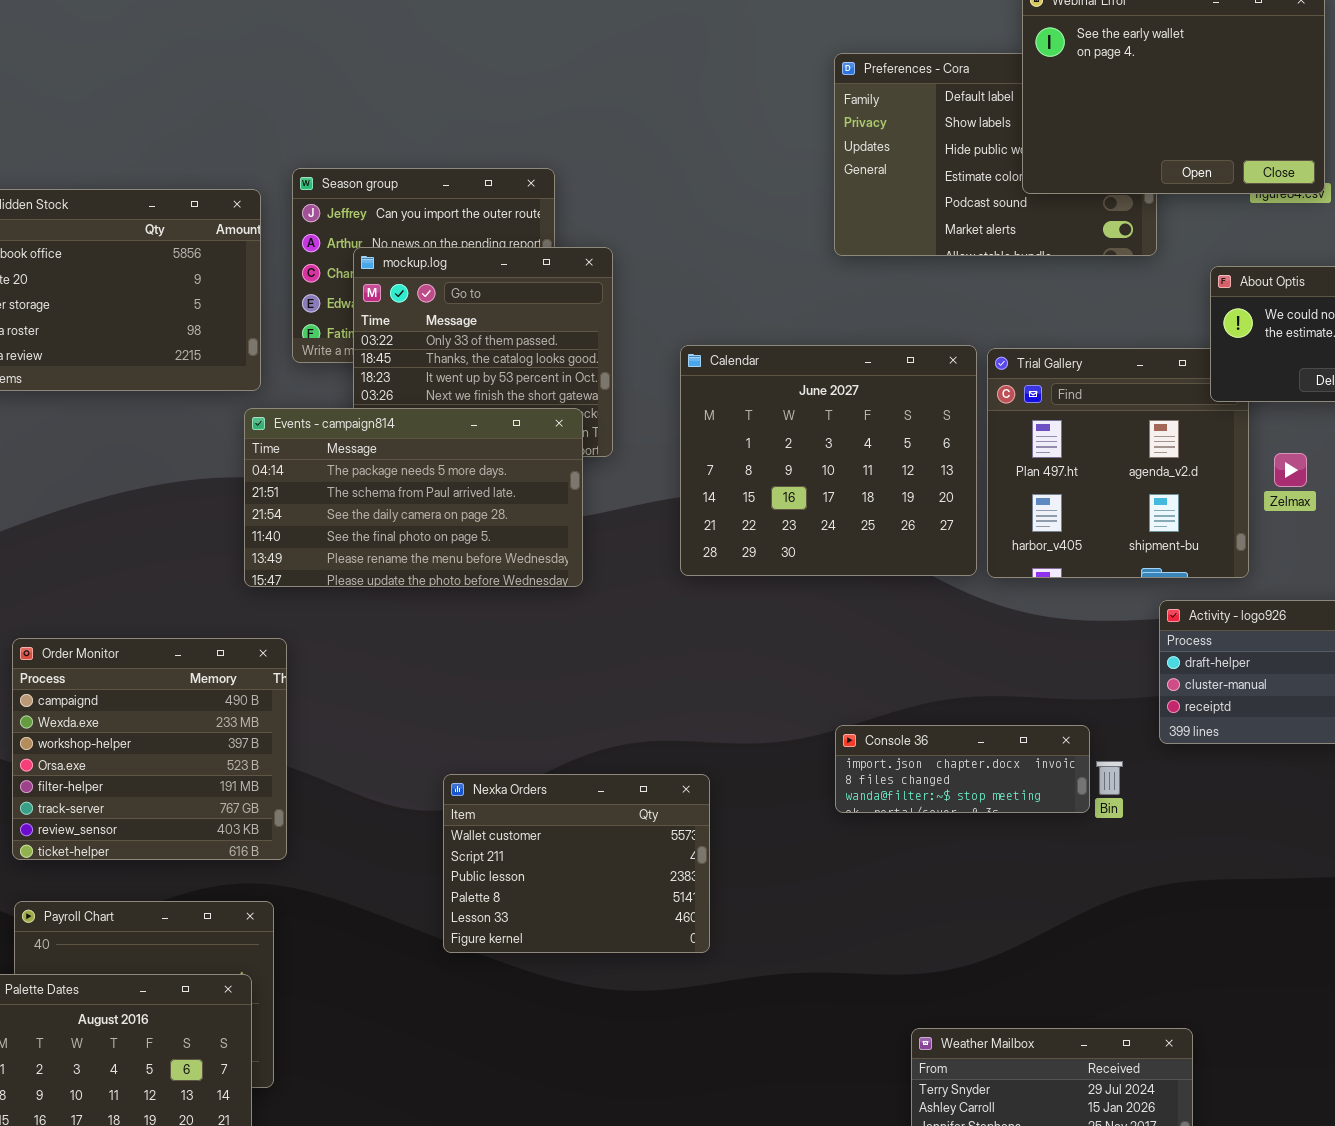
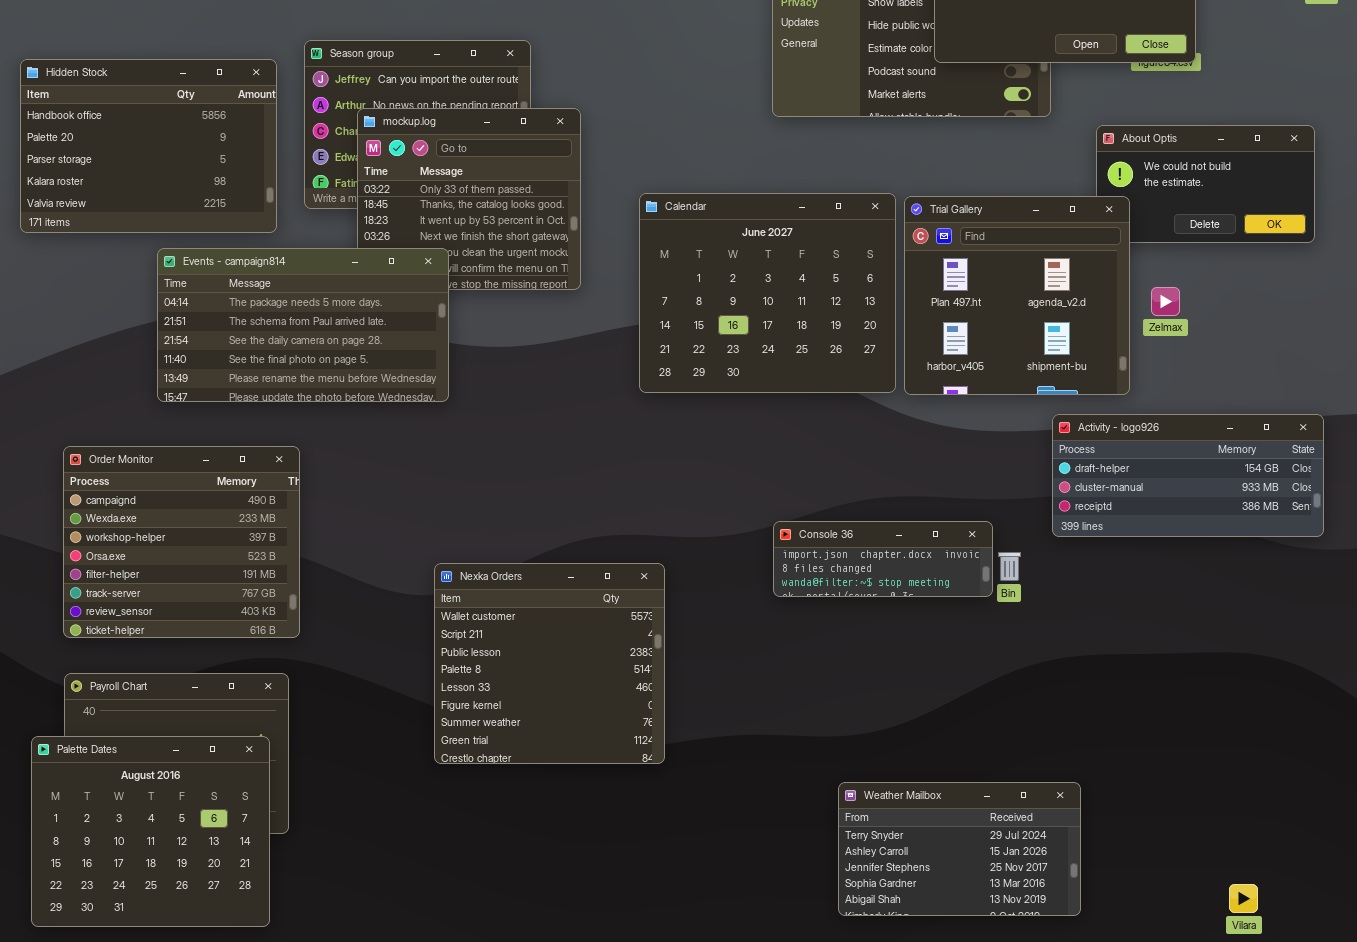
Trial Gallery: [987,348,1249,578] -> [904,196,1130,395], raised
Events - campaign814: [244,408,583,587] -> [157,248,449,402], moved
Nexka Orders: [443,774,710,953] -> [434,563,665,764], resized

